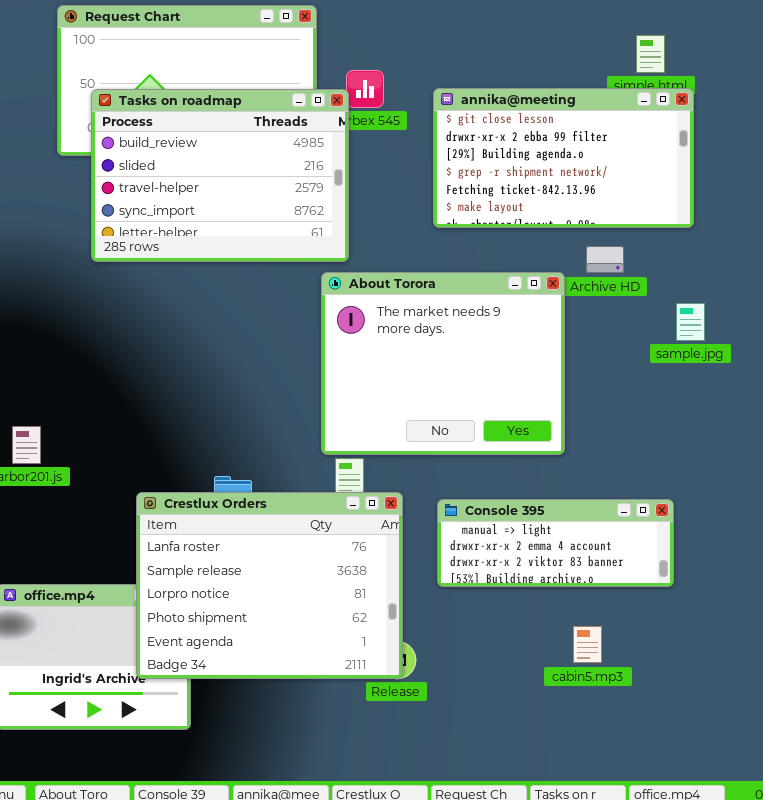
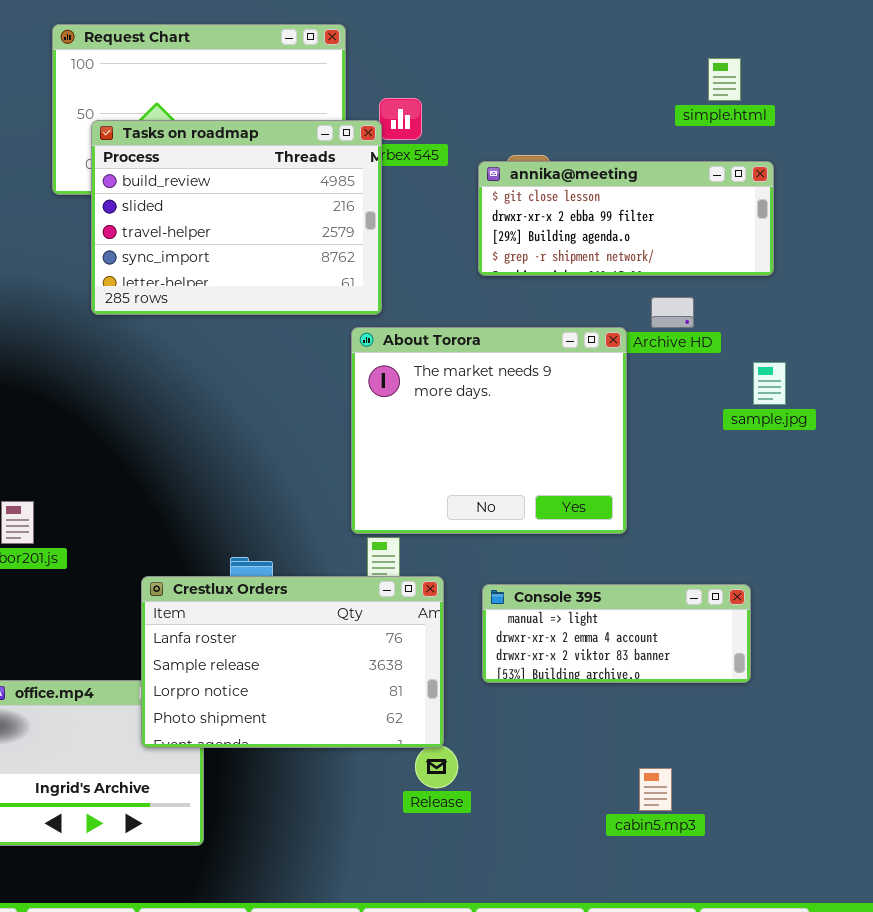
annika@meeting: [433,88,694,228] -> [478,161,774,276], resized
Crestlux Orders: [136,492,403,679] -> [141,576,444,748], resized
cabin5.mp3: [573,626,602,663] -> [639,768,672,811], moved

